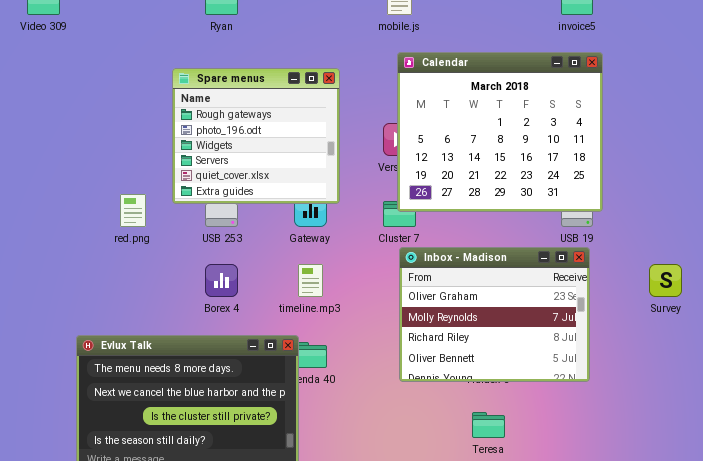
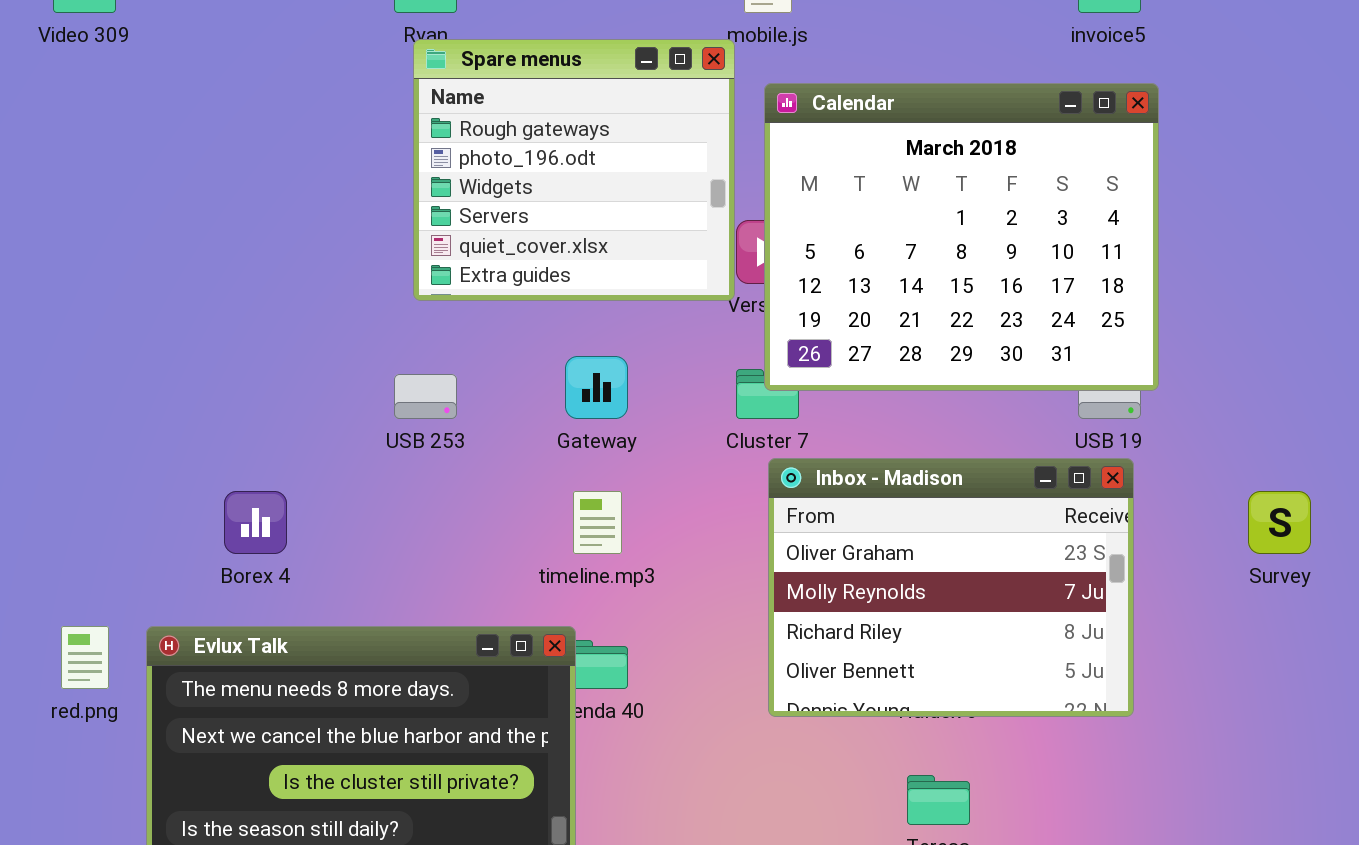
Spare menus: [172,68,340,204] -> [413,39,735,301], moved
red.png: [120,194,146,227] -> [61,626,109,689], moved
Borex 4: [205,264,238,297] -> [224,491,287,554], moved

